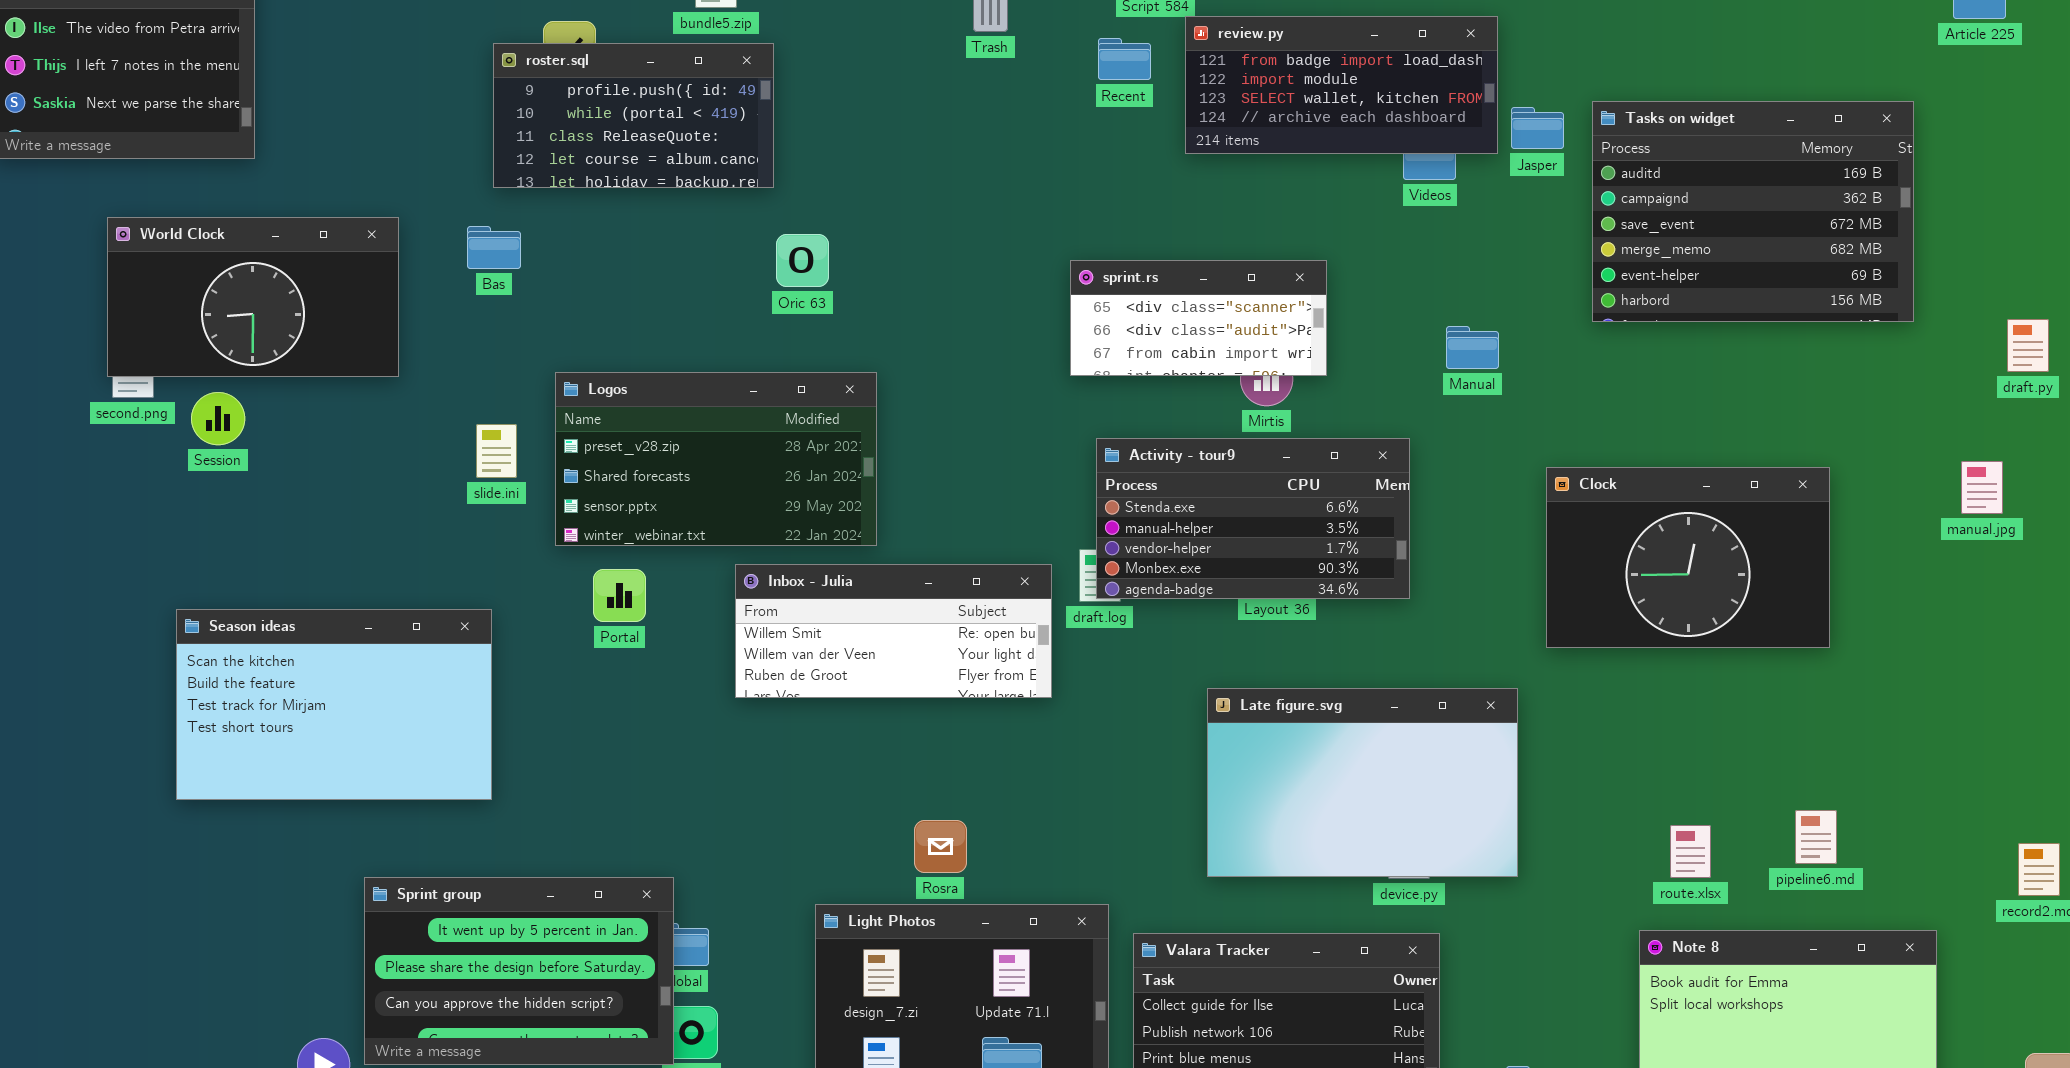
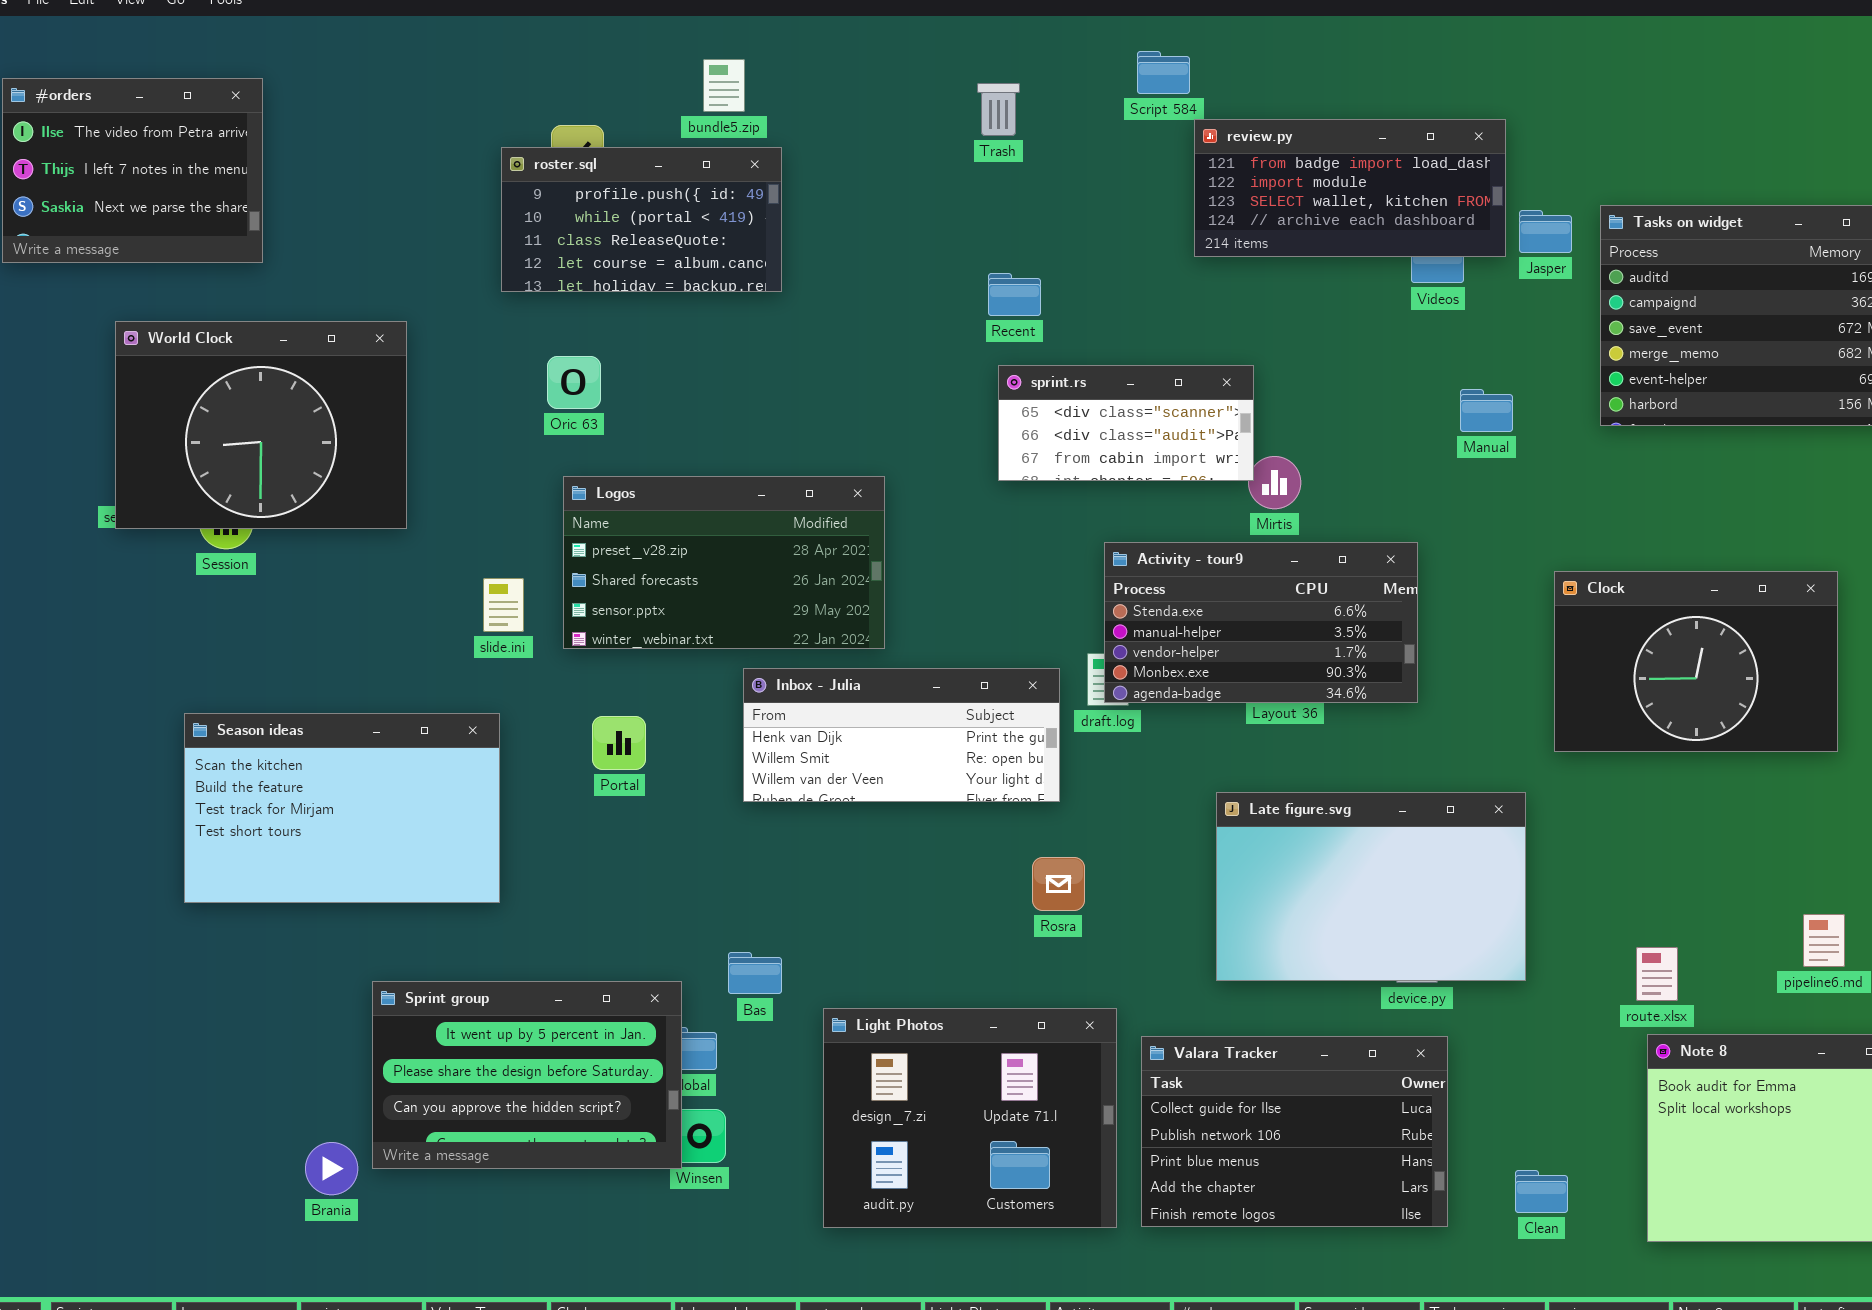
Recent: [1098,38,1151,80] -> [988,273,1041,316], moved
World Clock: [107,217,399,377] -> [115,321,407,529], resized
Bas: [467,226,521,269] -> [728,952,782,994], moved
Oric 63: [776,234,829,287] -> [547,356,601,409], moved
sprint.rs: [1070,260,1327,376] -> [998,365,1254,481], moved
Manual: [1446,326,1499,369] -> [1460,389,1513,432], moved
slide.ini: [476,424,517,478] -> [483,578,524,632], moved
Inbox - Julia: [735,564,1052,698] -> [743,668,1060,802], scrolled up 1 row
Portal: [593,569,646,622] -> [592,716,646,770], moved
Rosra: [914,820,967,873] -> [1032,857,1085,911], moved
route.xlsx: [1670,825,1711,878] -> [1636,947,1678,1001], moved

